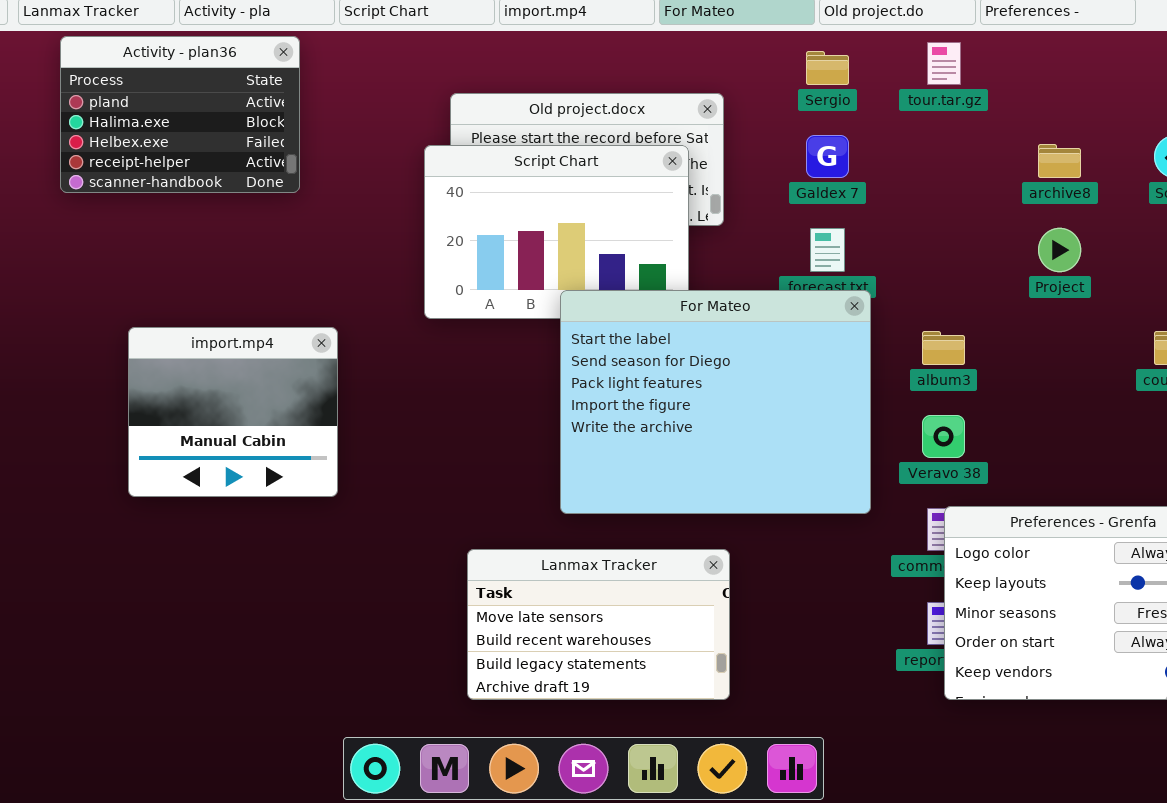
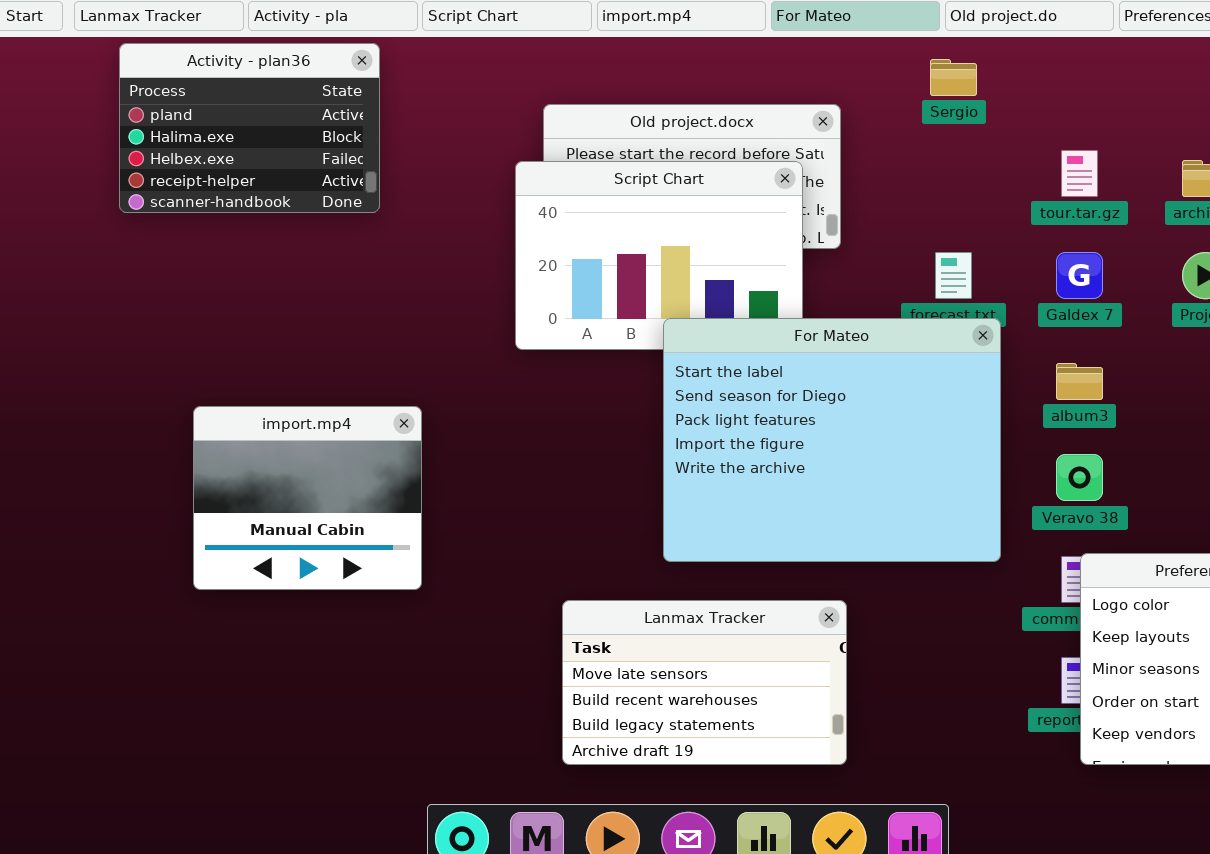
tour.tar.gz: [927,42,961,85] -> [1061,150,1098,197], moved
Galdex 7: [806,135,849,178] -> [1056,252,1103,299], moved
import.mp4: [128,327,338,497] -> [193,406,422,590], moved

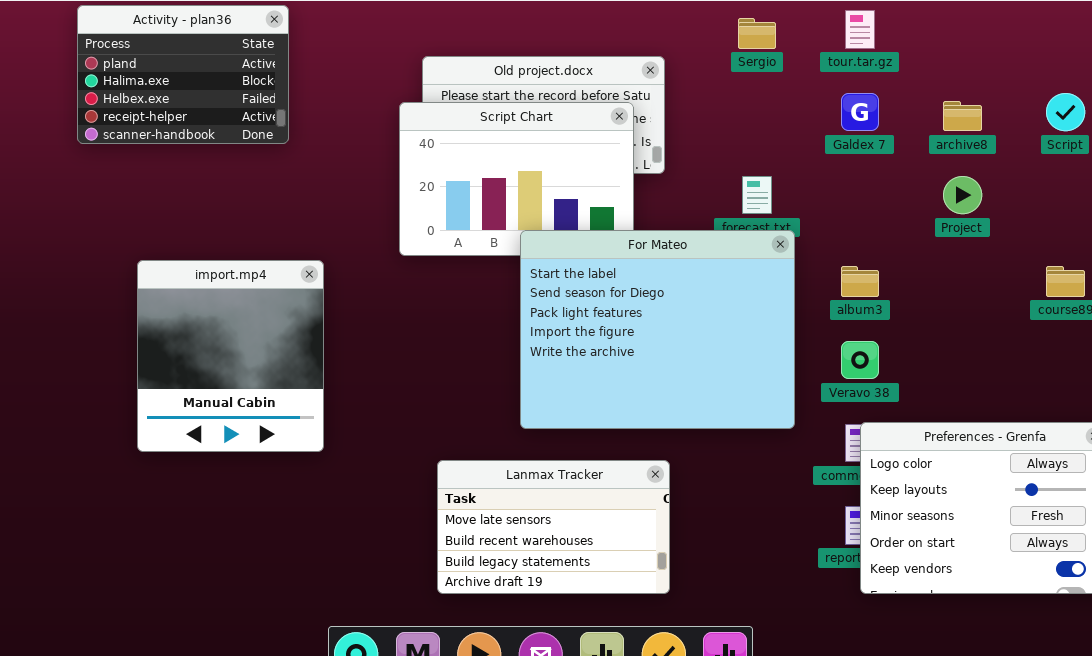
tour.tar.gz: [1061,150,1098,197] -> [845,10,875,49], moved
Galdex 7: [1056,252,1103,299] -> [841,93,879,131], moved
import.mp4: [193,406,422,590] -> [137,260,324,452], resized

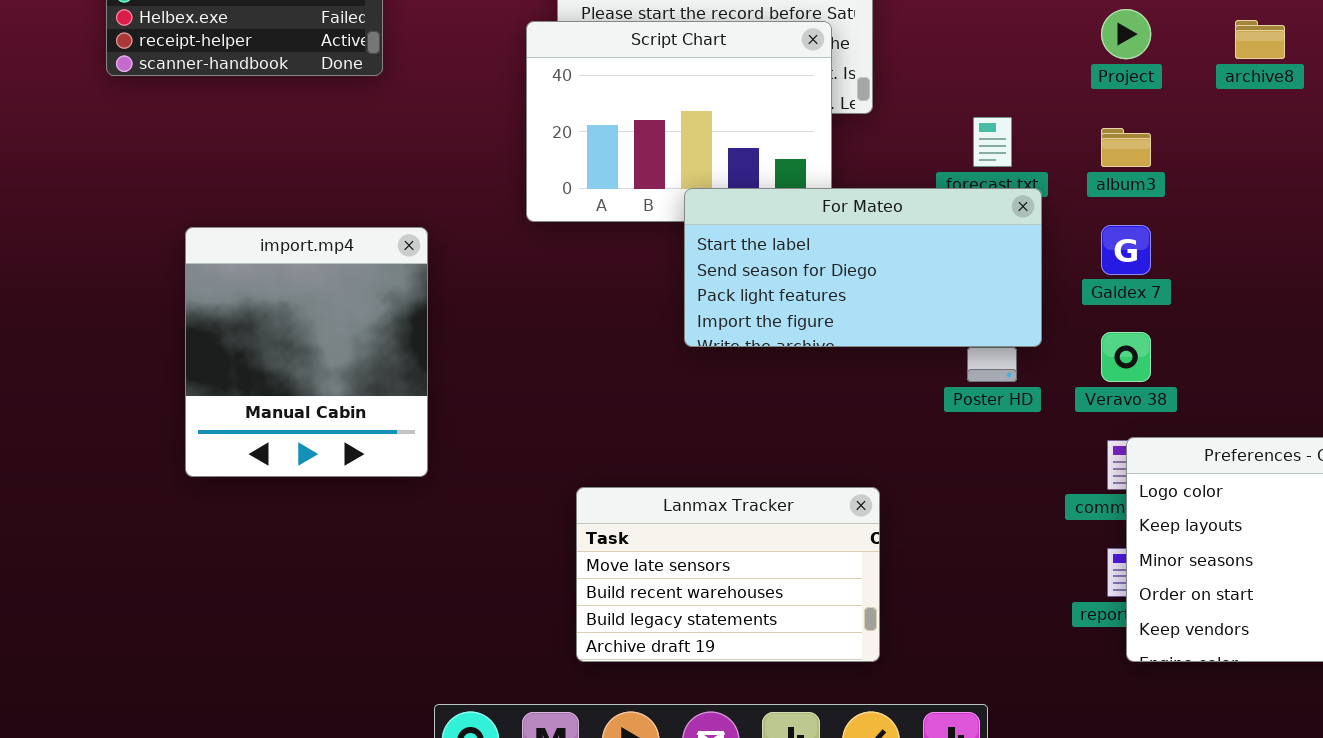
Galdex 7: [841,93,879,131] -> [1101,225,1151,275], moved
Project: [943,176,982,214] -> [1101,9,1151,59], moved
For Mateo: [520,230,795,429] -> [684,188,1042,347], resized
album3: [841,266,879,297] -> [1101,128,1151,167], moved

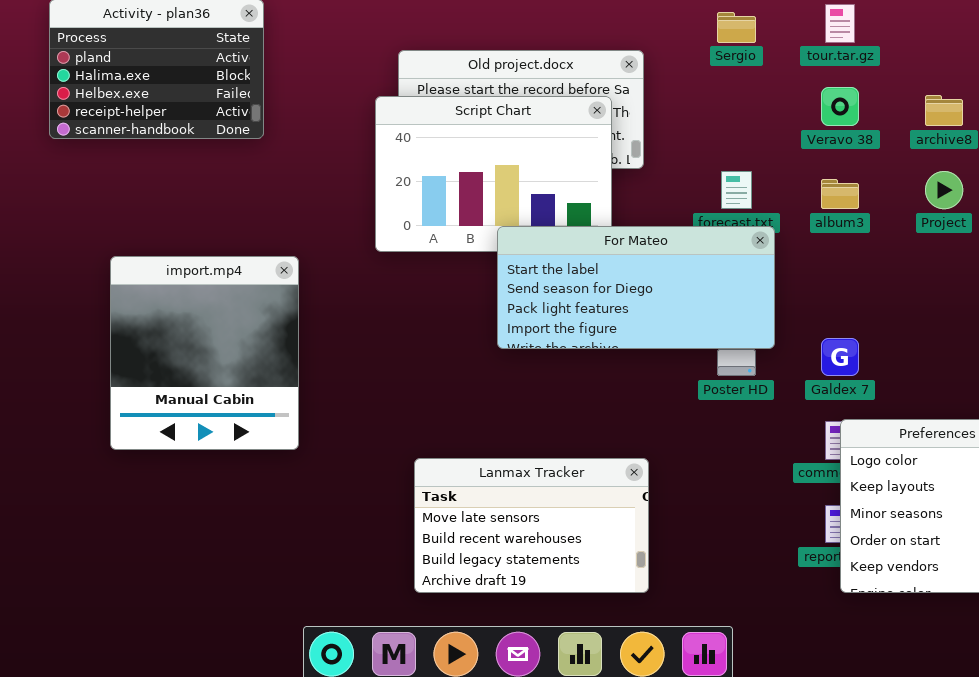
Project: [1101,9,1151,59] -> [925,171,963,209], moved
Galdex 7: [1101,225,1151,275] -> [821,338,859,376], moved
Veravo 38: [1101,332,1151,382] -> [821,87,859,126], moved

